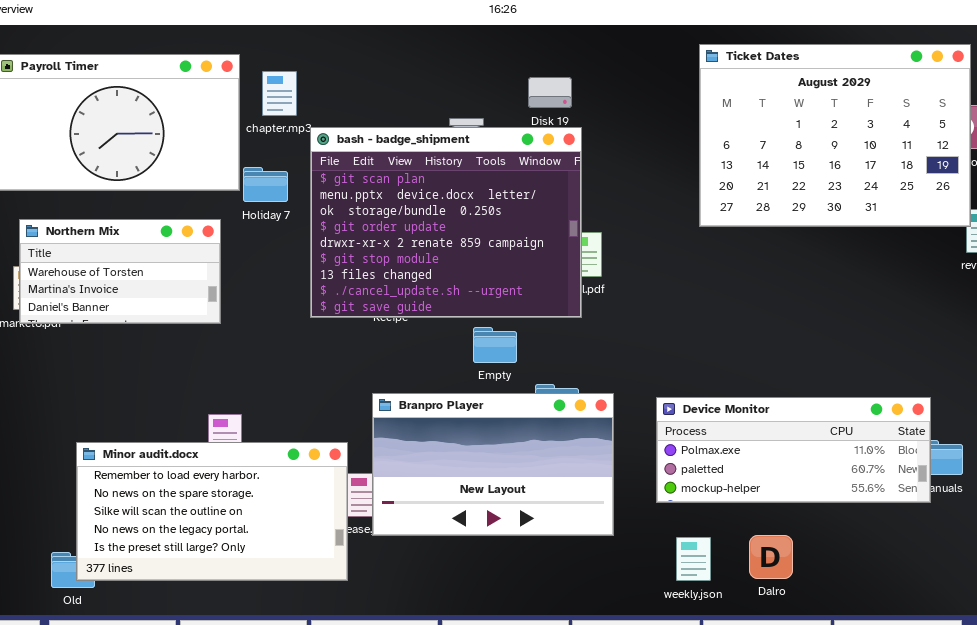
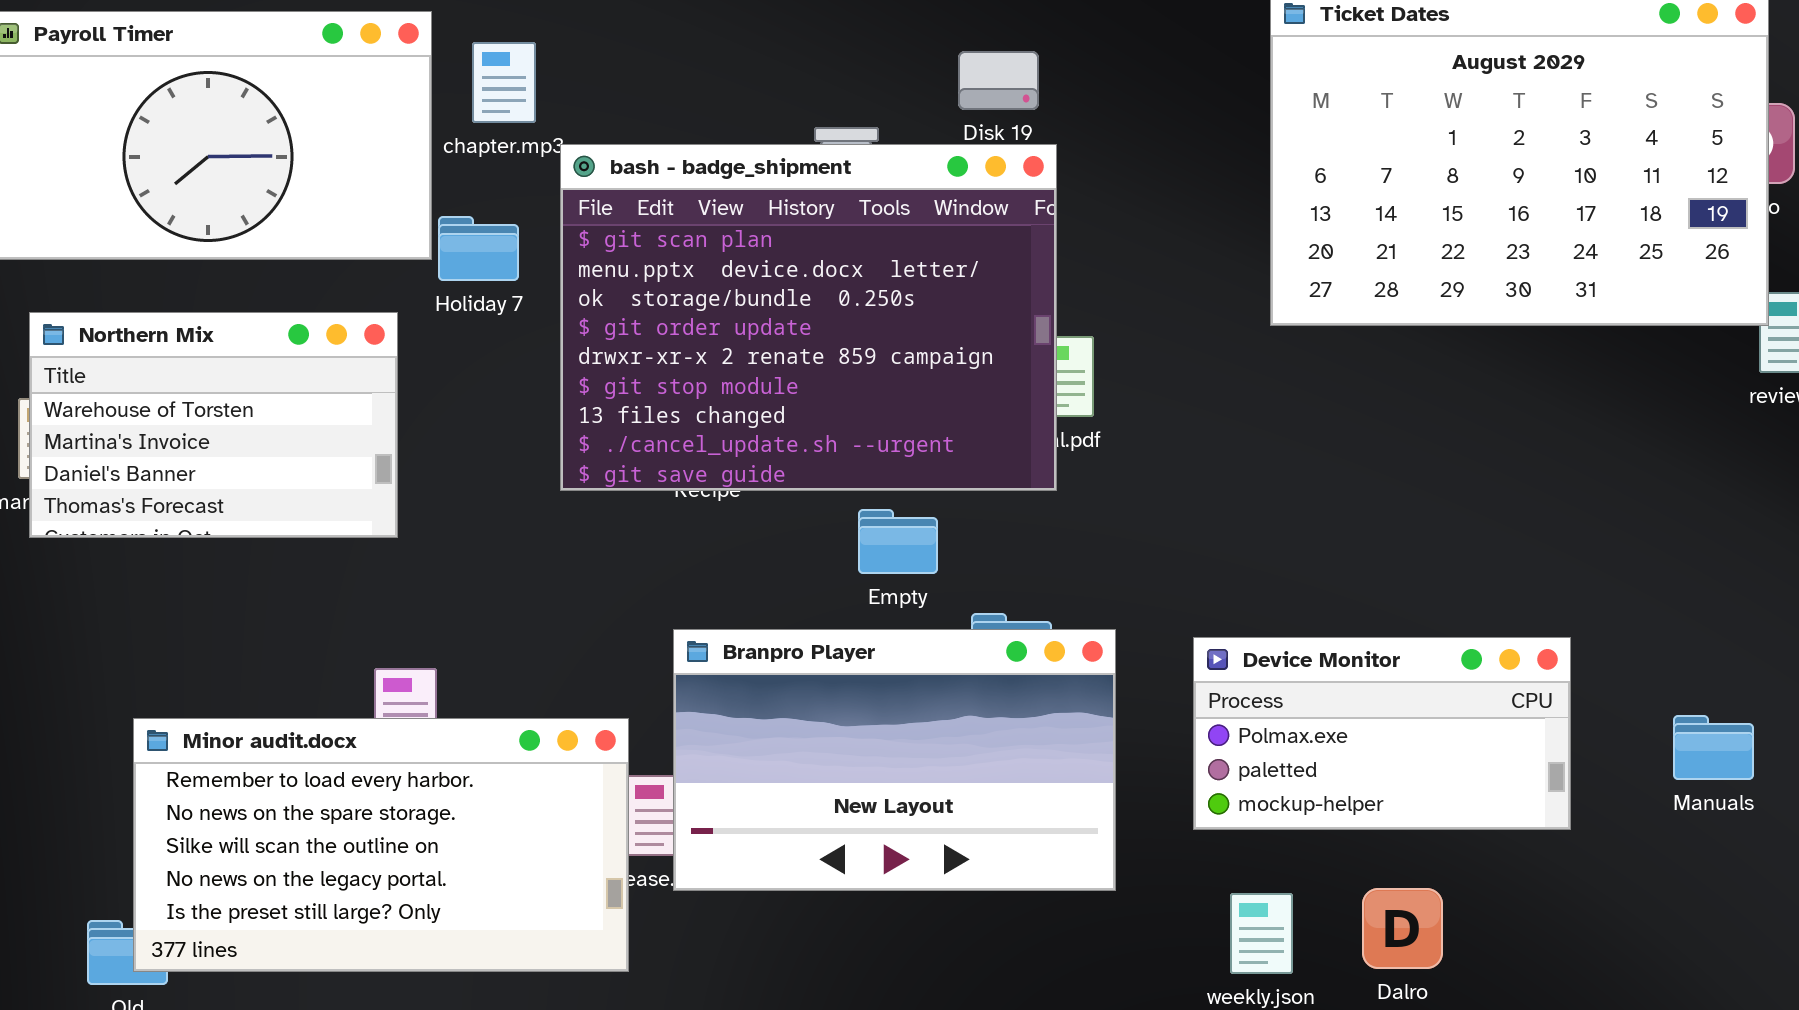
Northern Mix: [19,219,221,324] -> [29,312,398,538], resized
Device Monitor: [656,397,931,503] -> [1193,637,1571,830], resized

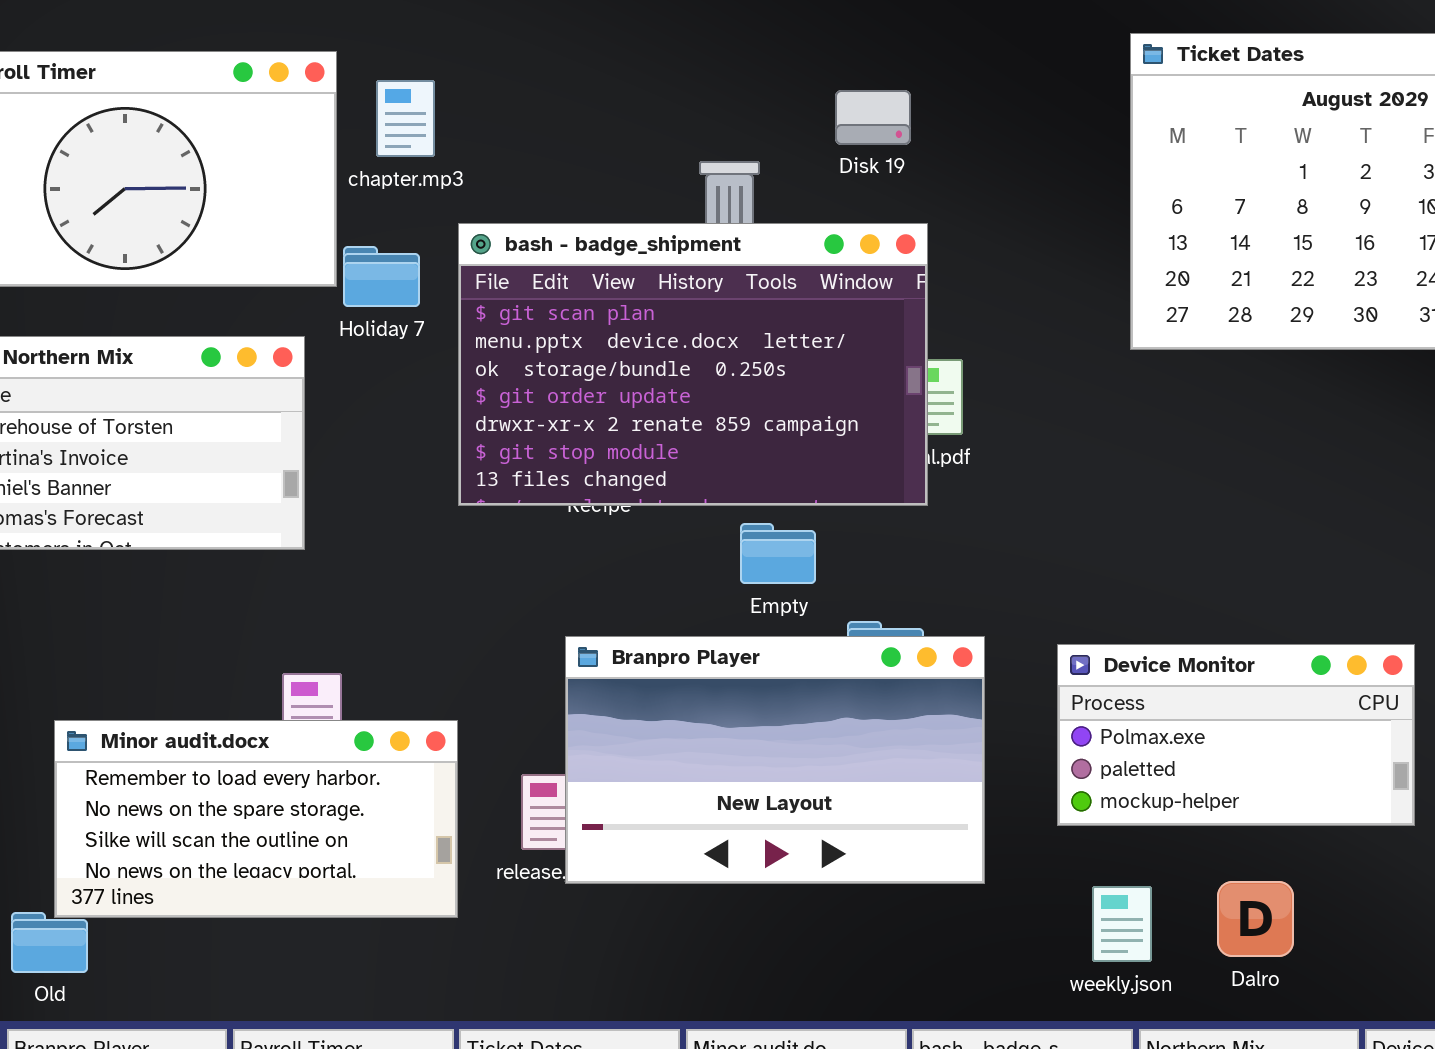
bash - badge_shipment: [560,144,1057,491] -> [458,223,928,506], resized
Minor audit.docx: [133,718,629,972] -> [54,720,458,918], resized

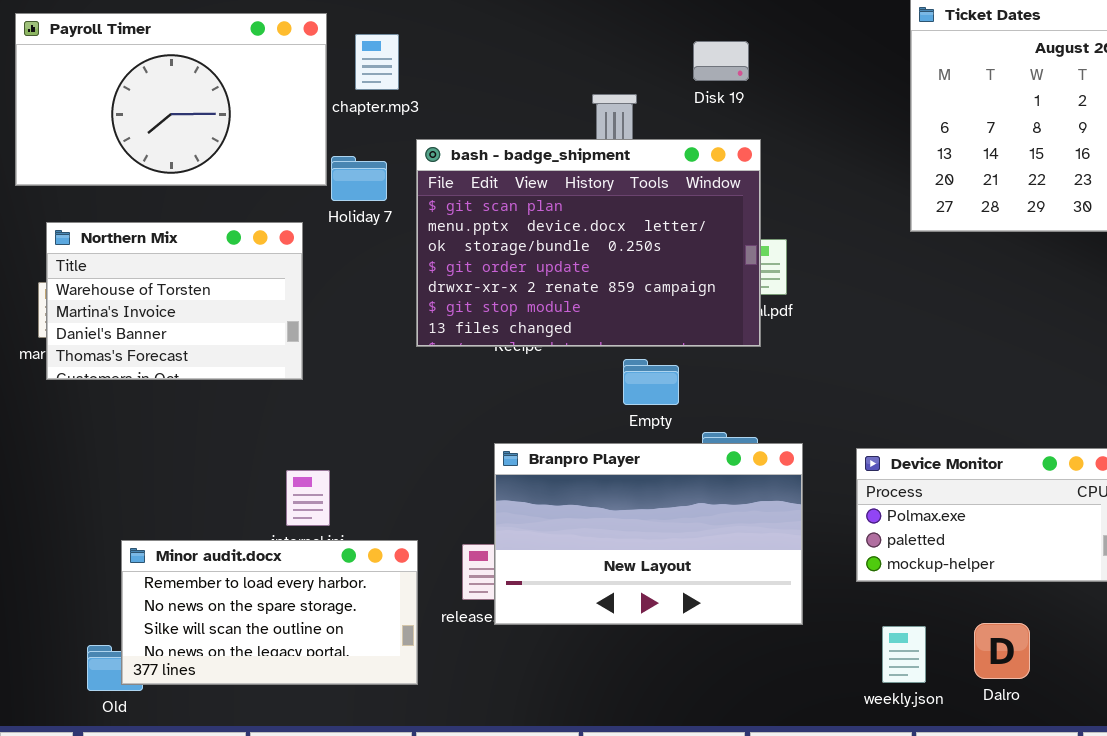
Minor audit.docx: [54,720,458,918] -> [121,540,418,685], moved

